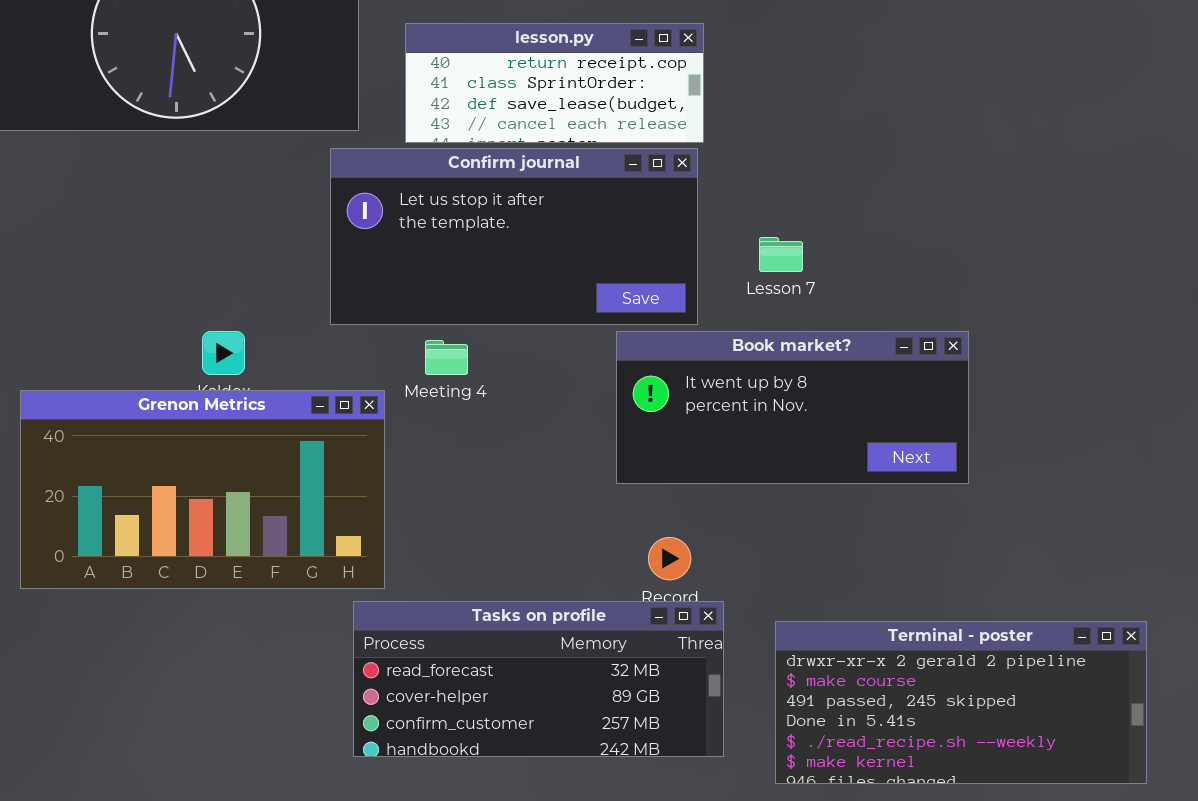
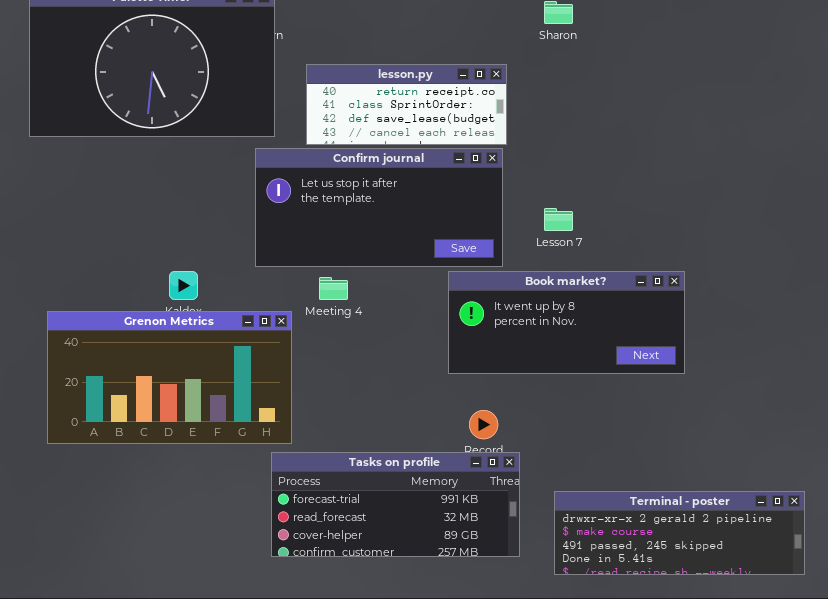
Tasks on profile: [353,601,724,757] -> [271,452,520,557], scrolled up 1 row
Terminal - poster: [775,621,1147,784] -> [554,491,805,575], resized

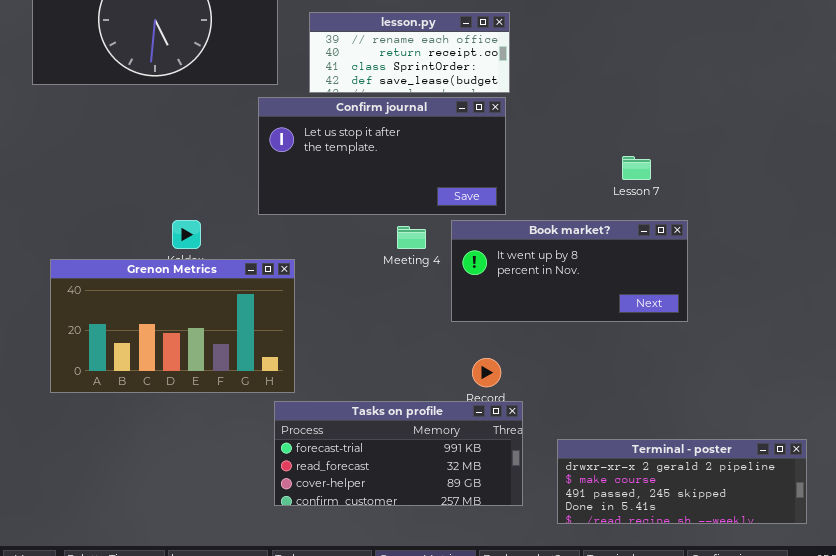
lesson.py: [306,64,507,145] -> [309,12,510,93], scrolled up 1 row
Lesson 7: [544,208,573,231] -> [622,156,651,180], moved
Meeting 4: [319,277,348,300] -> [397,226,426,249], moved

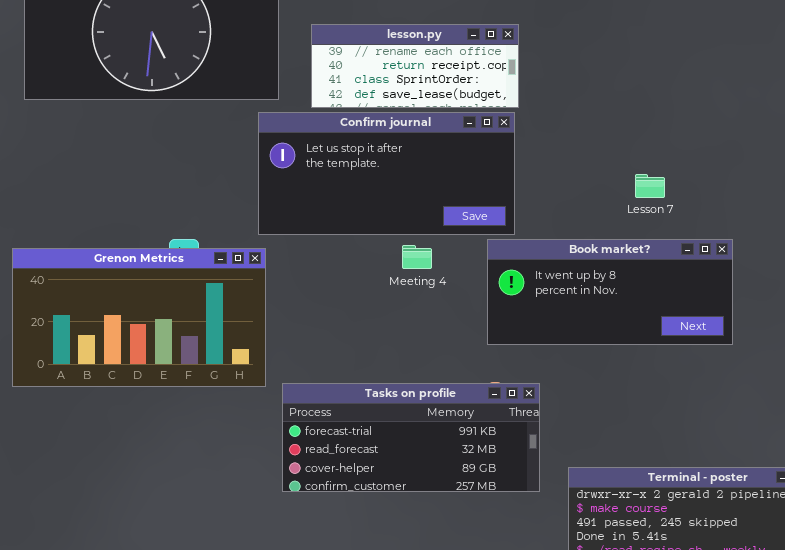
Book market?: [451,220,688,322] -> [487,239,733,345], moved
Grenon Metrics: [50,259,295,393] -> [12,248,266,387], moved
Tasks on profile: [274,401,523,506] -> [282,383,540,492], moved

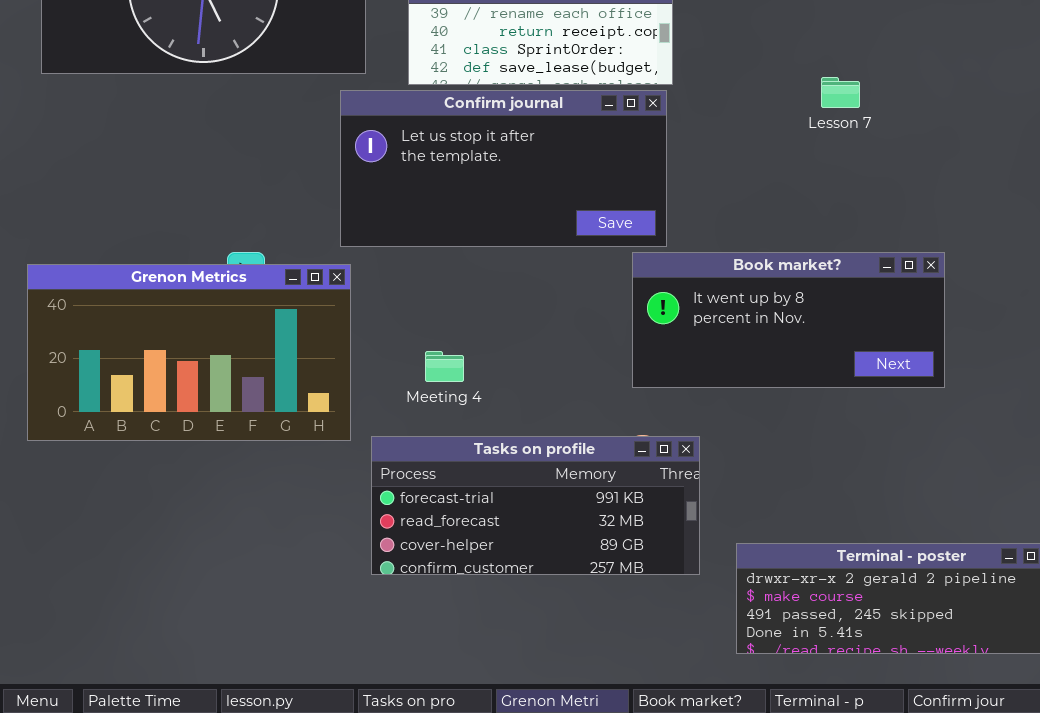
Lesson 7: [635,174,665,198] -> [821,77,860,108], moved
Meeting 4: [402,245,432,269] -> [425,351,464,382], moved

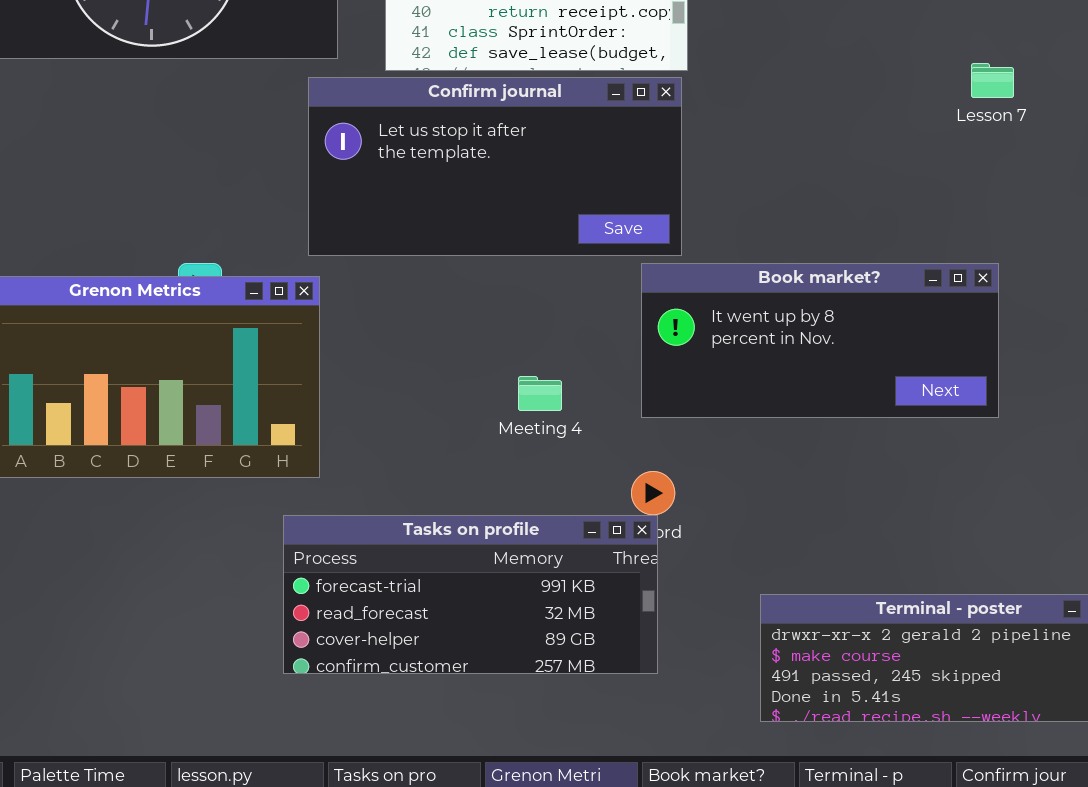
Lesson 7: [821,77,860,108] -> [971,63,1014,98], moved
Meeting 4: [425,351,464,382] -> [518,376,562,411], moved
Tasks on profile: [371,436,700,575] -> [283,515,658,674], moved

